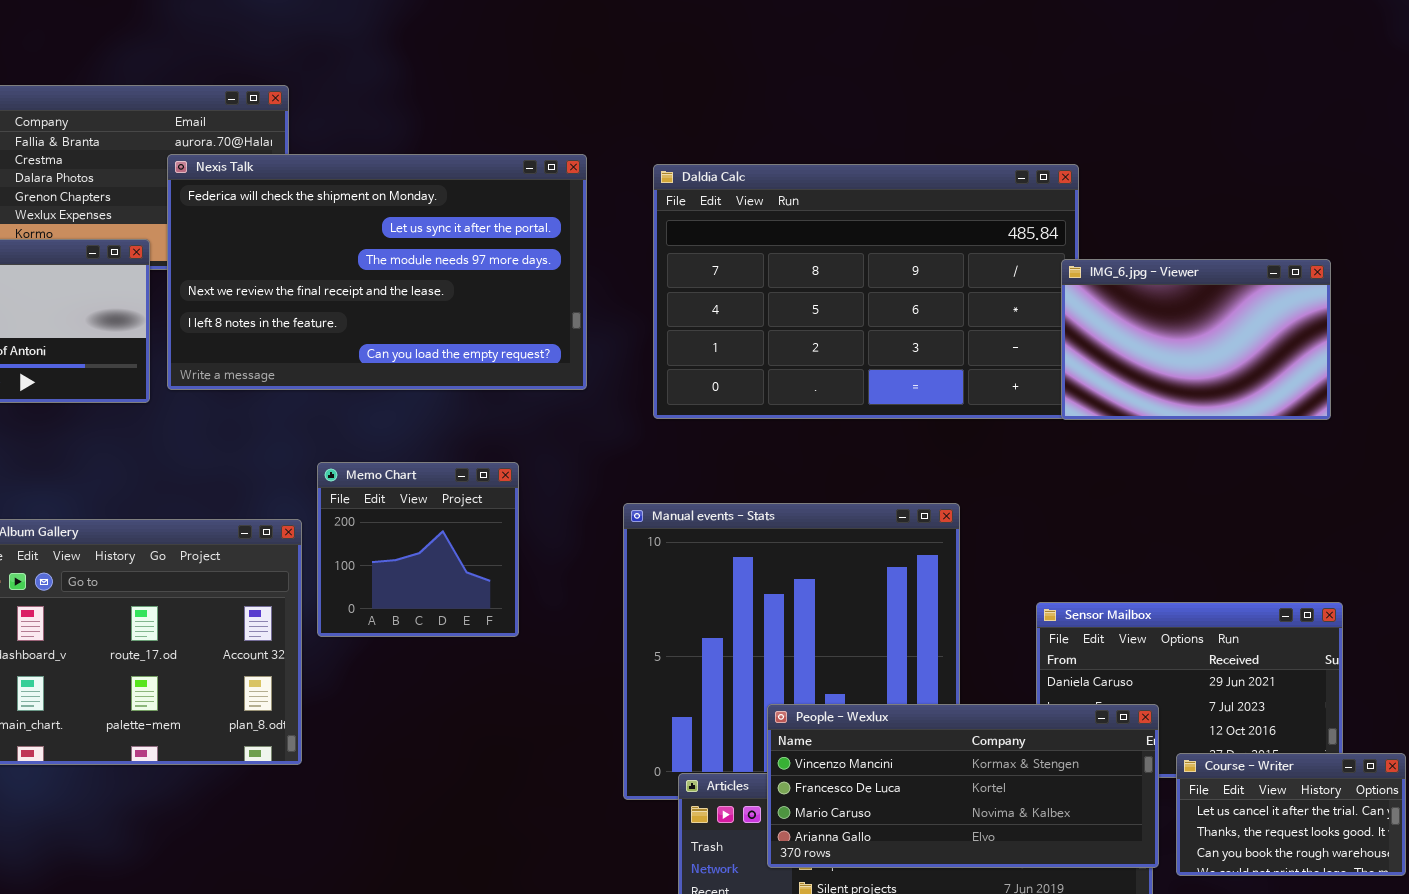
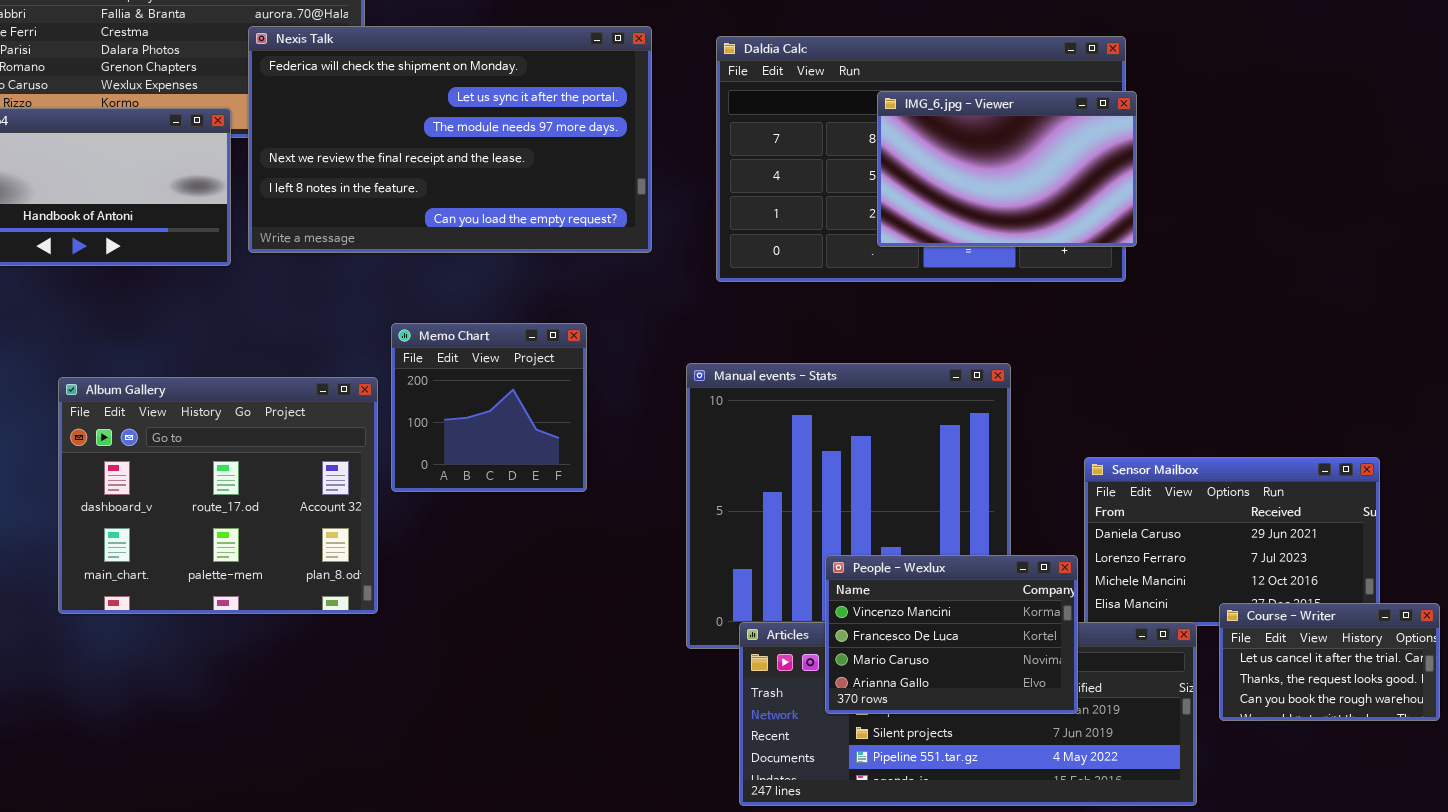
IMG_6.jpg - Viewer: [1061,259,1331,420] -> [877,91,1137,247], moved
People - Wexlux: [767,704,1159,868] -> [825,555,1078,714], resized

